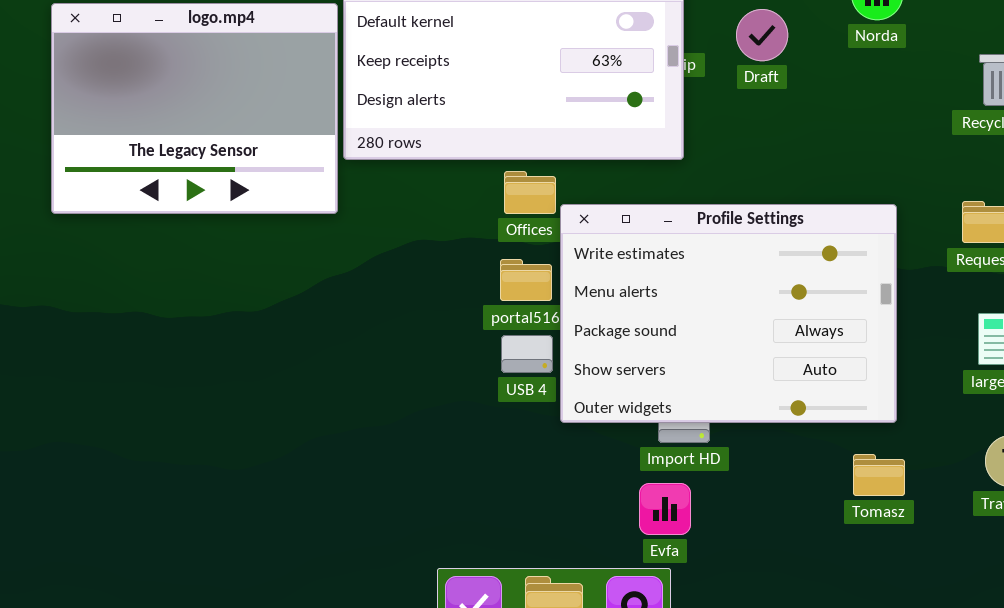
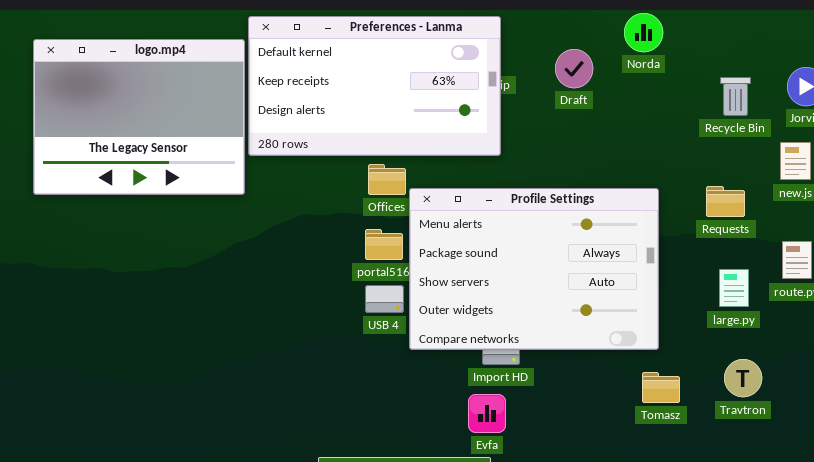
Draft: [736,9,788,61] -> [555,49,593,88], moved
Profile Settings: [560,204,897,423] -> [409,188,659,350], scrolled down 1 row
Tomasz: [853,454,905,496] -> [642,372,680,403], moved

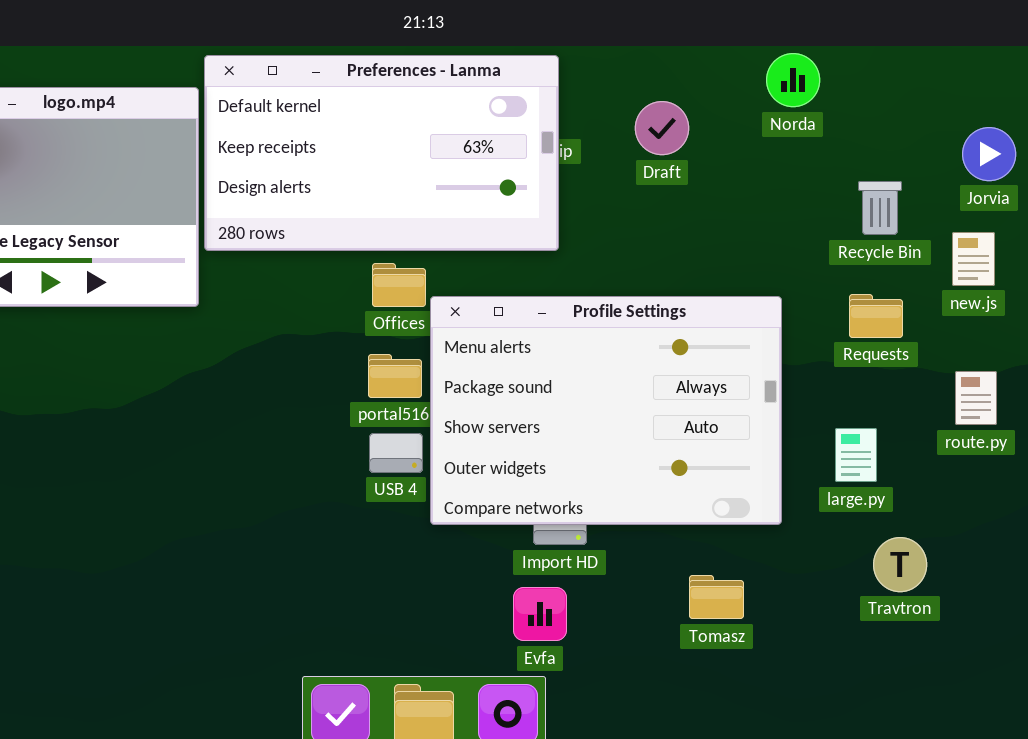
Norda: [624,13,663,52] -> [766,53,820,107], moved
Recycle Bin: [720,77,751,116] -> [858,181,902,235], moved
large.py: [719,269,749,307] -> [835,428,877,482], moved
Tomasz: [642,372,680,403] -> [689,575,744,619], moved

